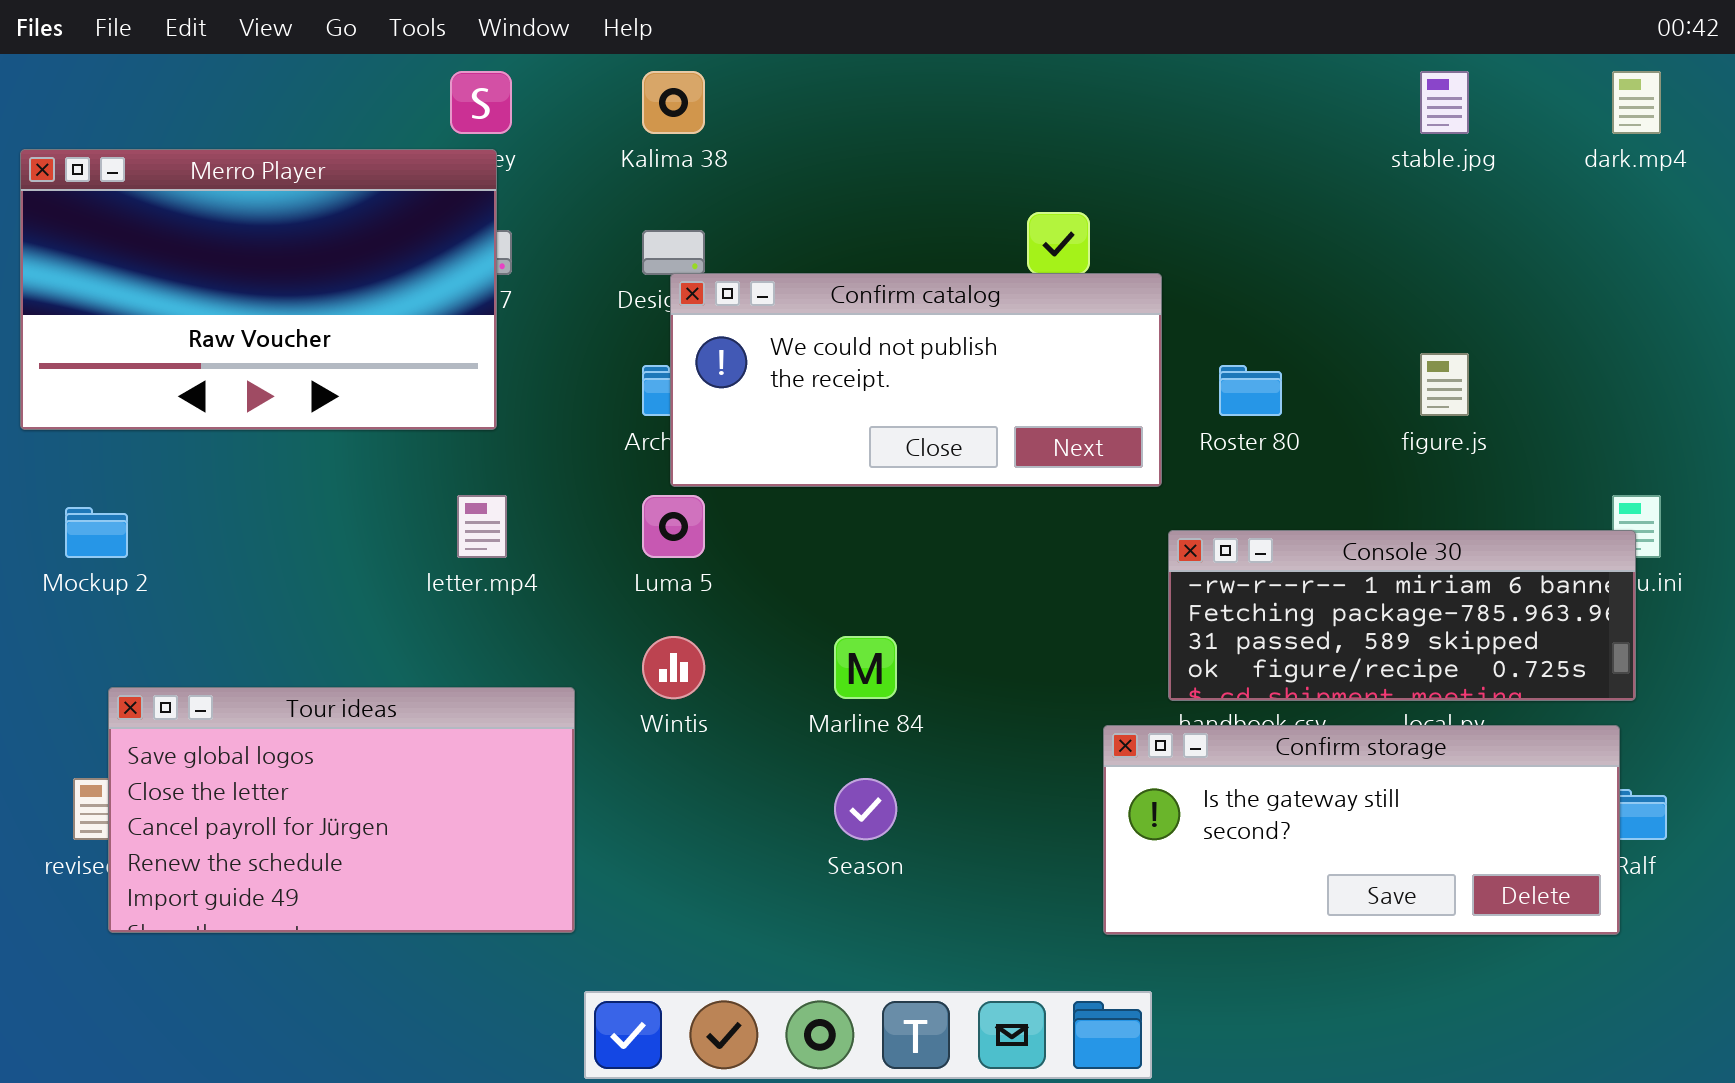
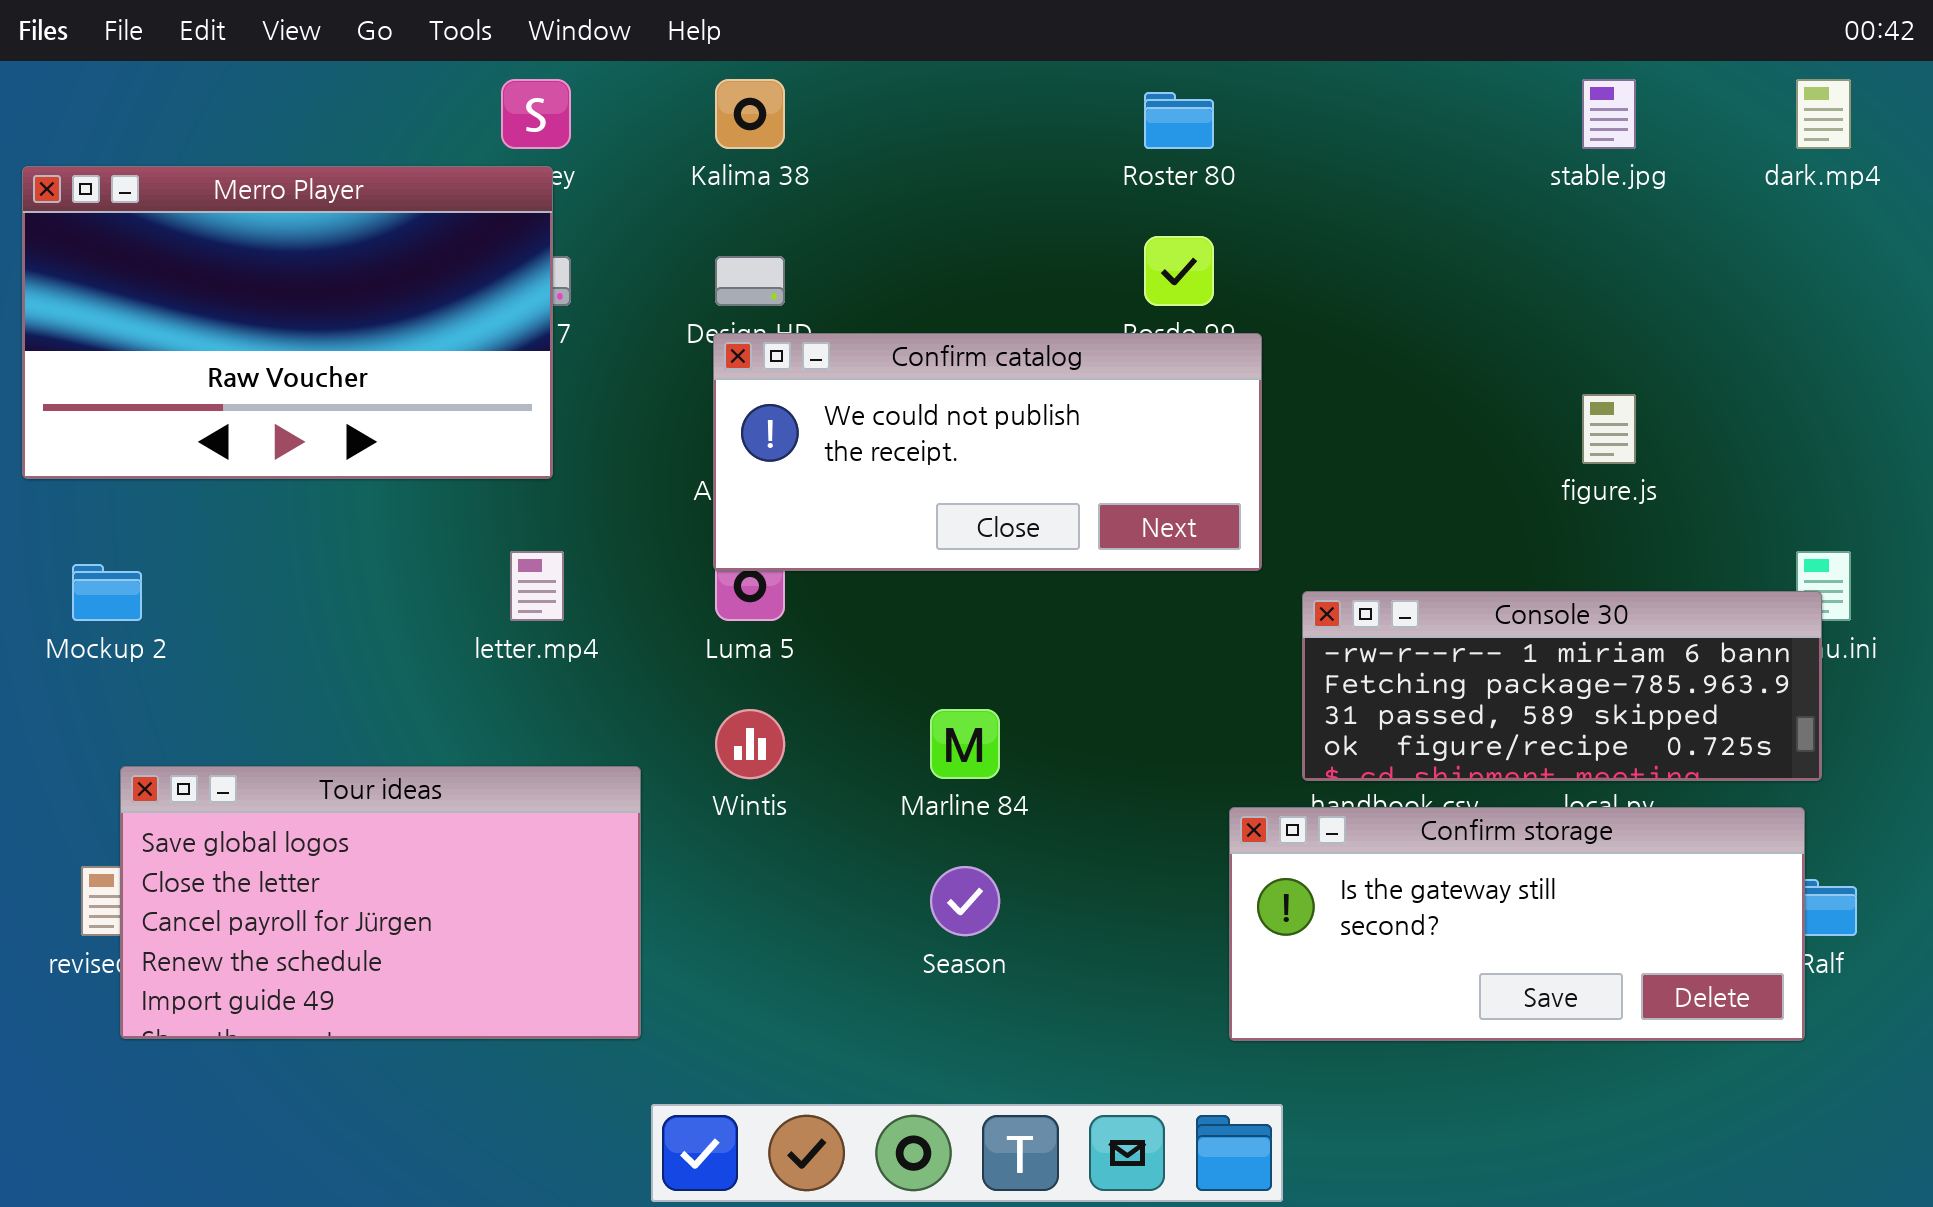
Confirm catalog: [670,273,1162,487] -> [713,333,1262,571], moved
Roster 80: [1219,365,1282,416] -> [1144,92,1214,149], moved

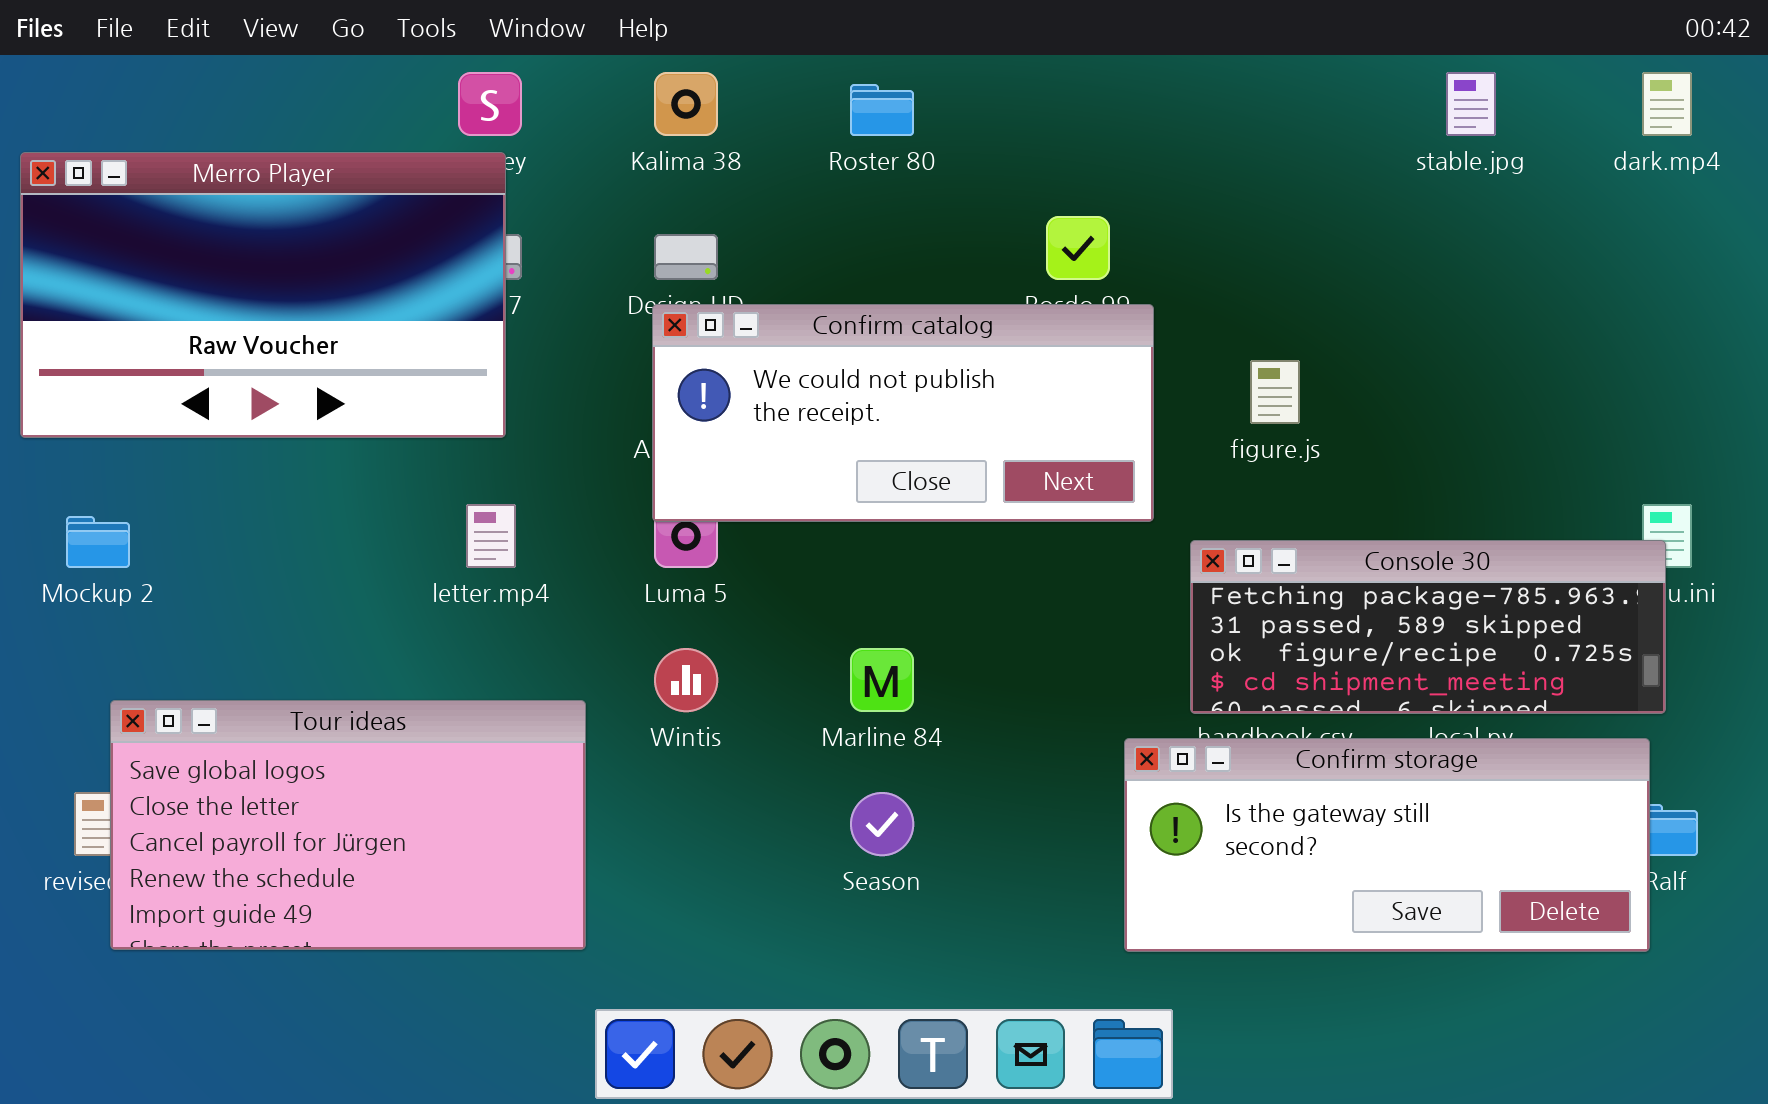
Roster 80: [1144,92,1214,149] -> [850,84,914,136], moved
figure.js: [1582,394,1636,464] -> [1250,360,1300,424], moved
Console 30: [1302,591,1822,781] -> [1190,540,1666,714], scrolled down 1 row

